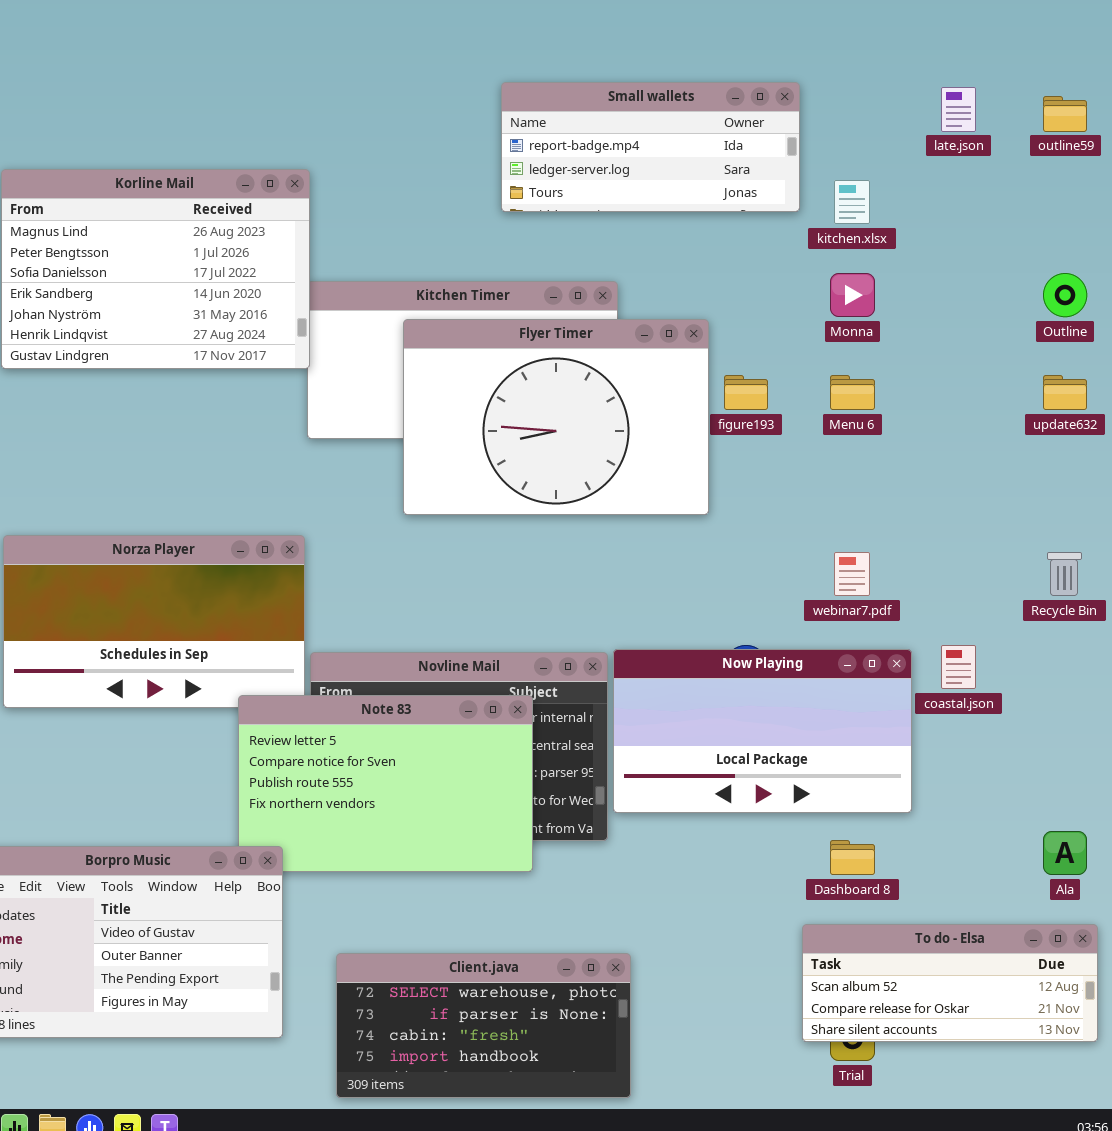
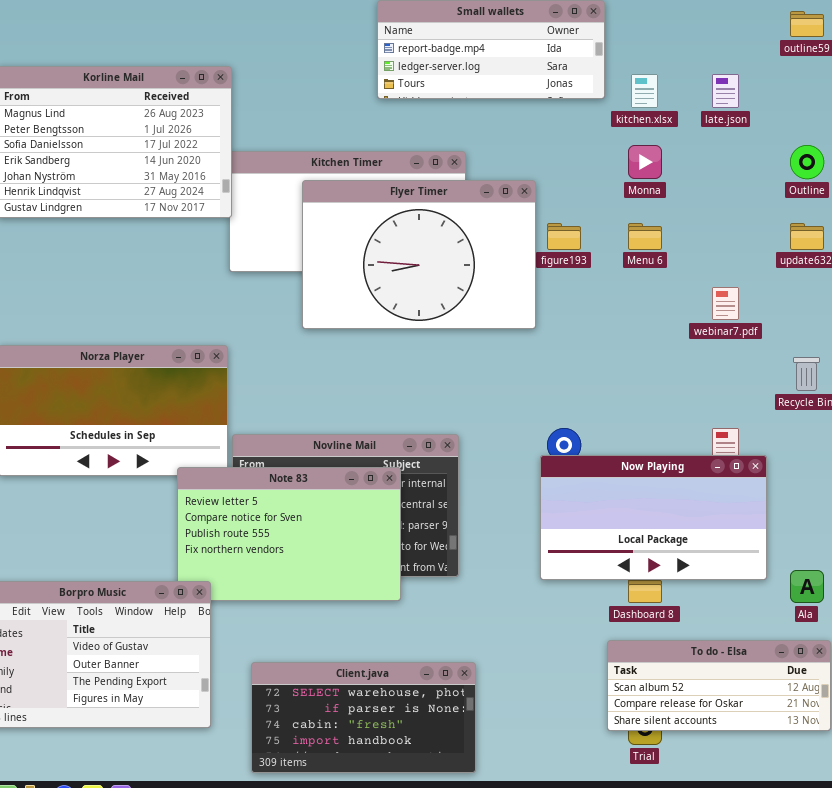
late.json: [941,87,976,132] -> [712,74,739,108], moved
webinar7.pdf: [834,552,870,596] -> [712,287,739,320], moved
Now Playing: [613,649,912,813] -> [540,455,767,580], moved

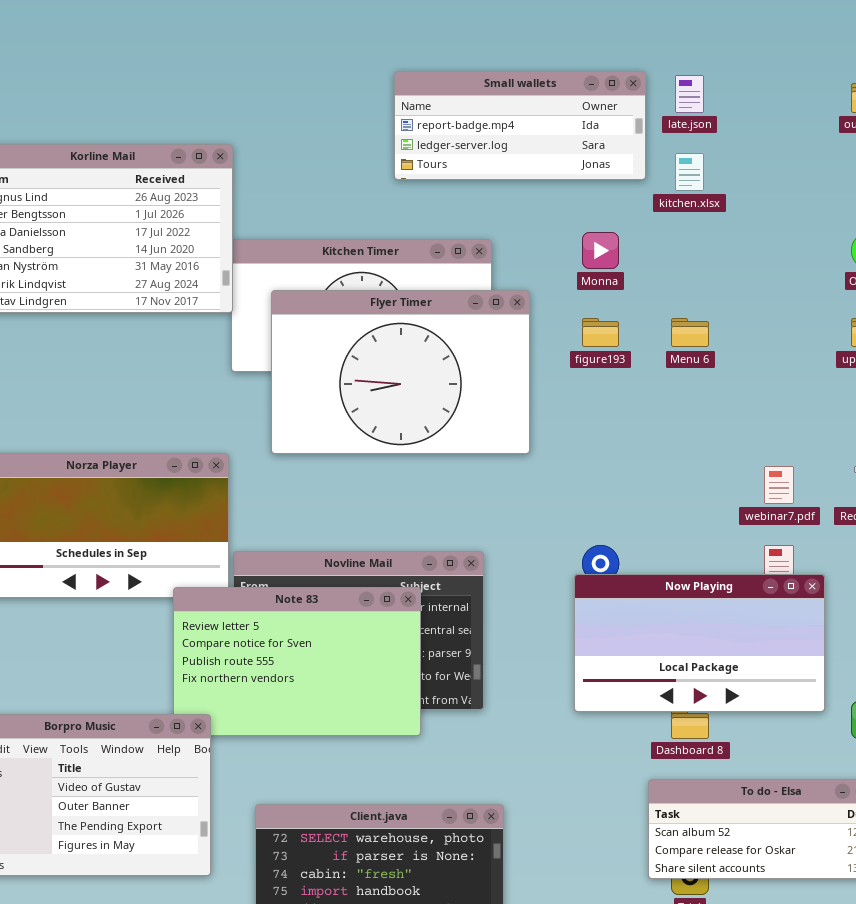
late.json: [712,74,739,108] -> [675,75,704,113], moved
Monna: [628,145,662,179] -> [582,232,619,269], moved
Flyer Timer: [302,180,536,329] -> [271,290,530,454], moved
webinar7.pdf: [712,287,739,320] -> [764,466,794,504], moved

